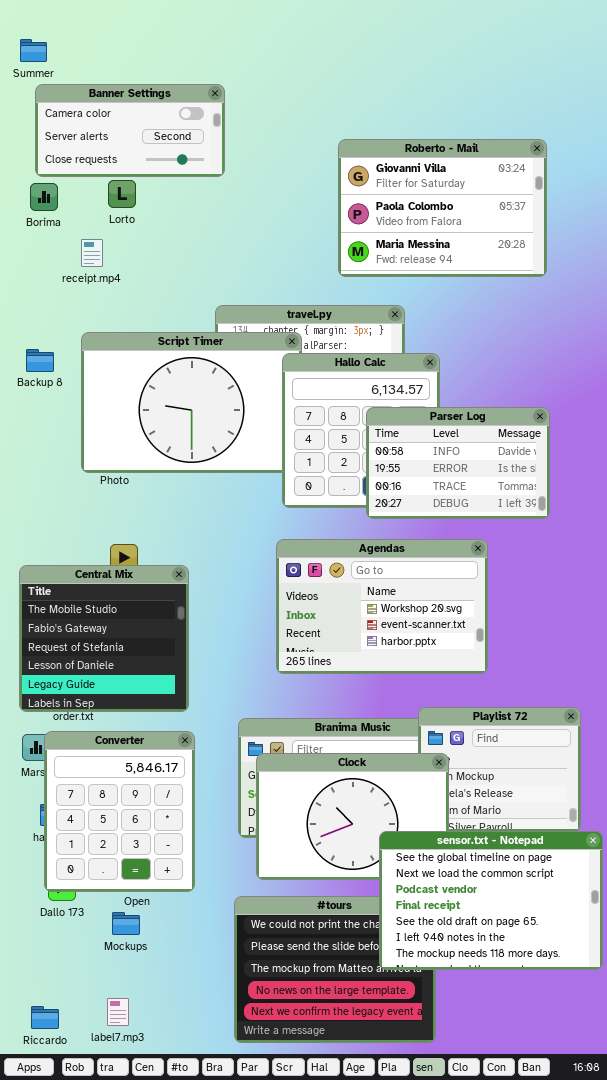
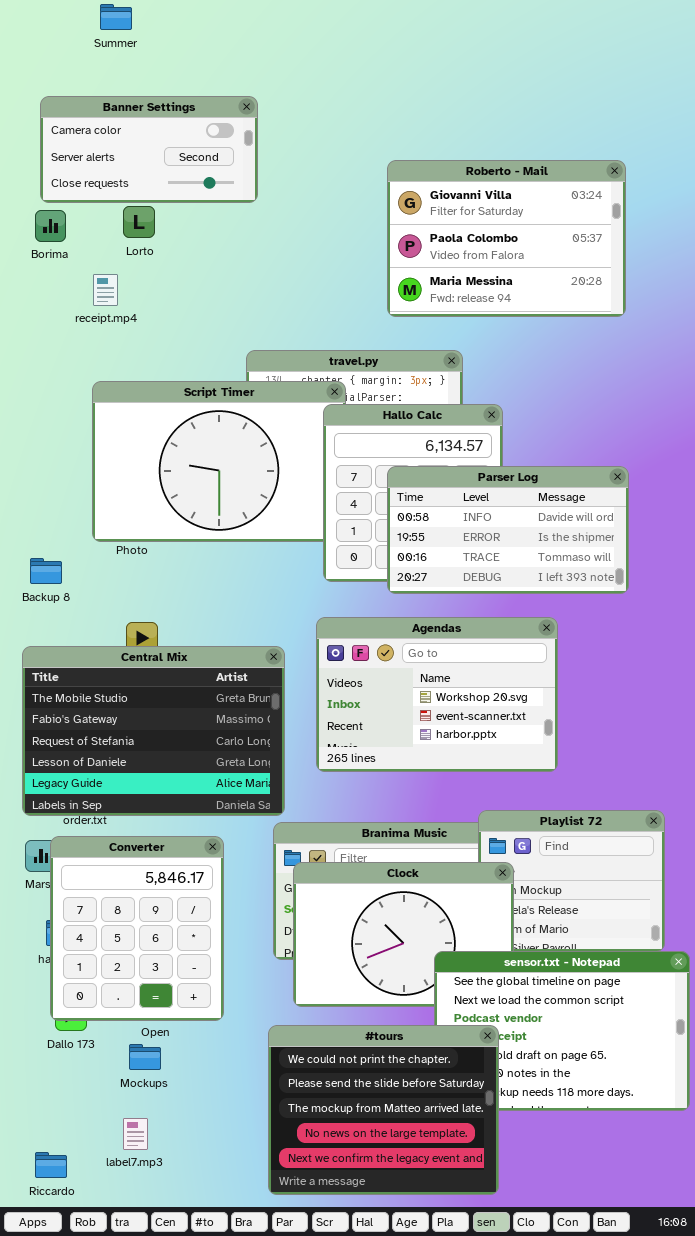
Summer: [20,39,47,62] -> [100,4,132,30], moved
Backup 8: [26,349,54,372] -> [30,558,62,584], moved
Parser Log: [366,407,550,519] -> [387,466,629,594], resized
Central Mix: [19,565,189,712] -> [22,646,285,816], resized
#tours: [234,896,436,1043] -> [268,1025,499,1195], raised
label7.mp3: [107,998,129,1026] -> [123,1118,148,1150], moved

